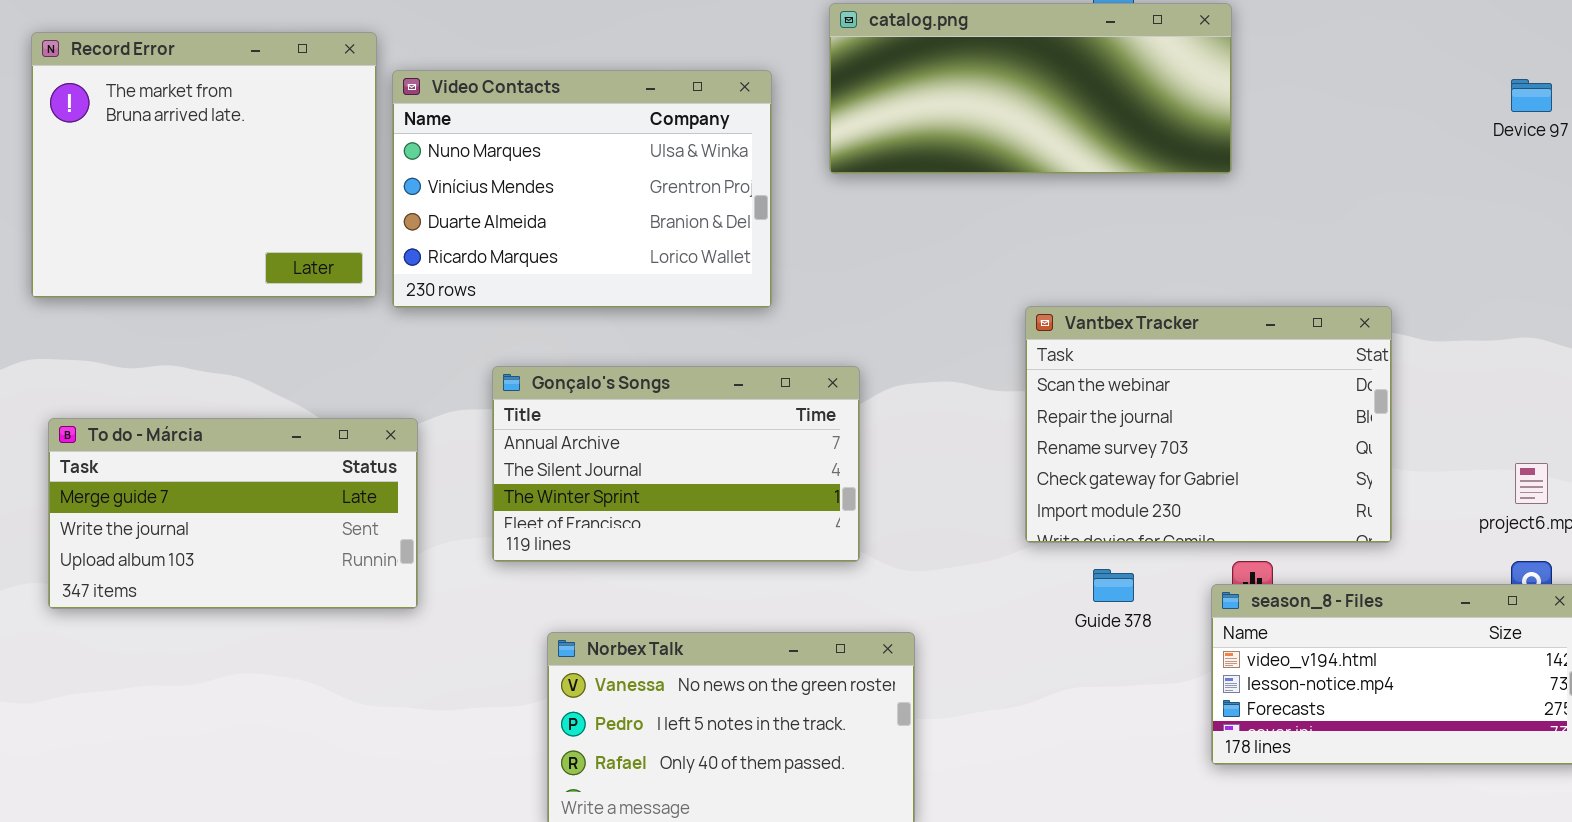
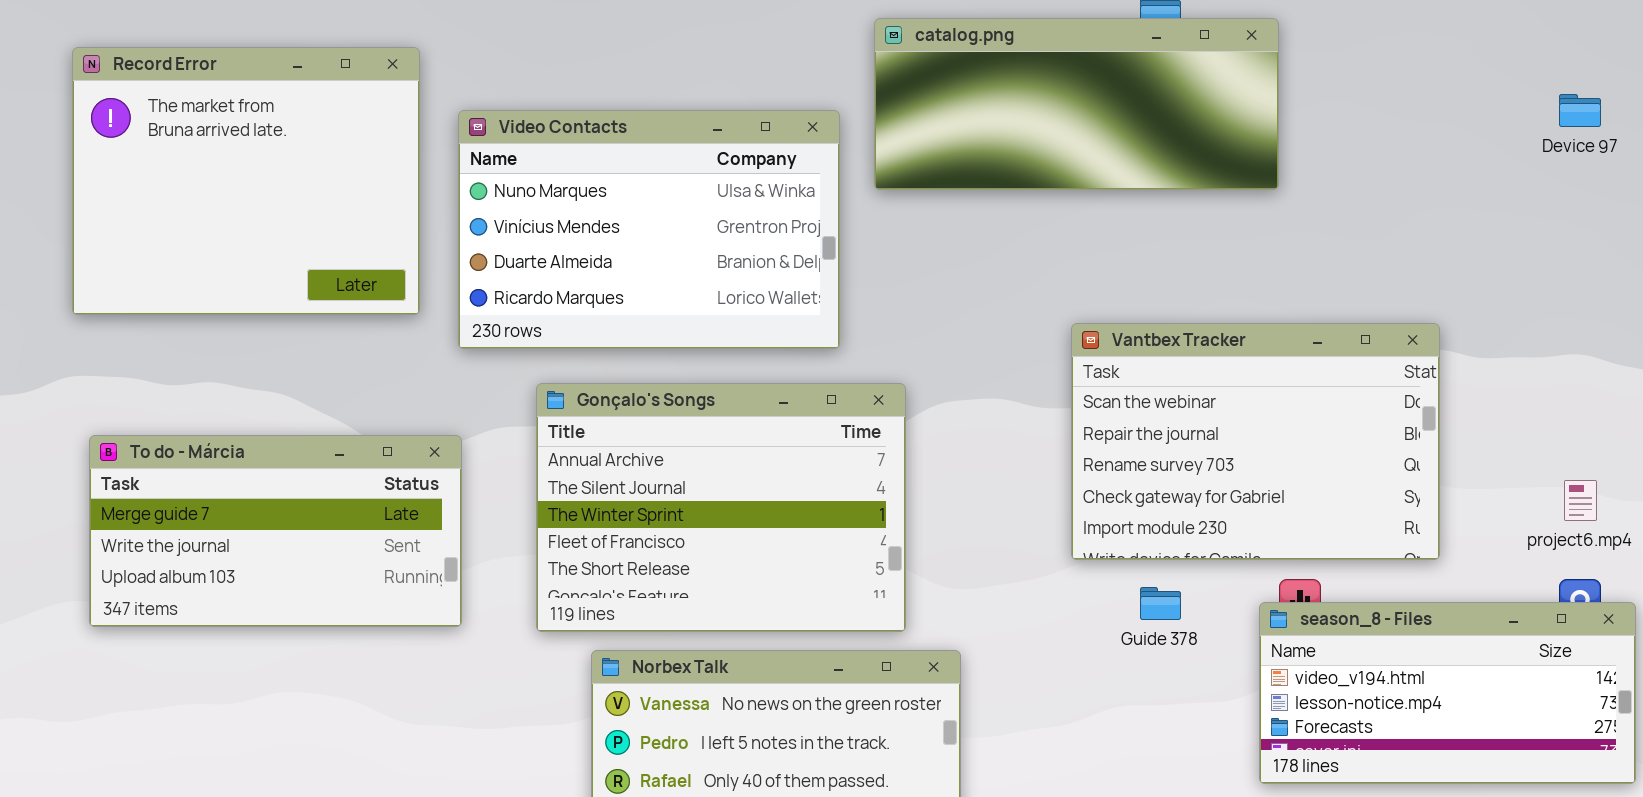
Video Contacts: [392,70,772,308] -> [458,110,840,349], moved
Gonçalo's Songs: [492,366,860,562] -> [536,383,906,632], resized

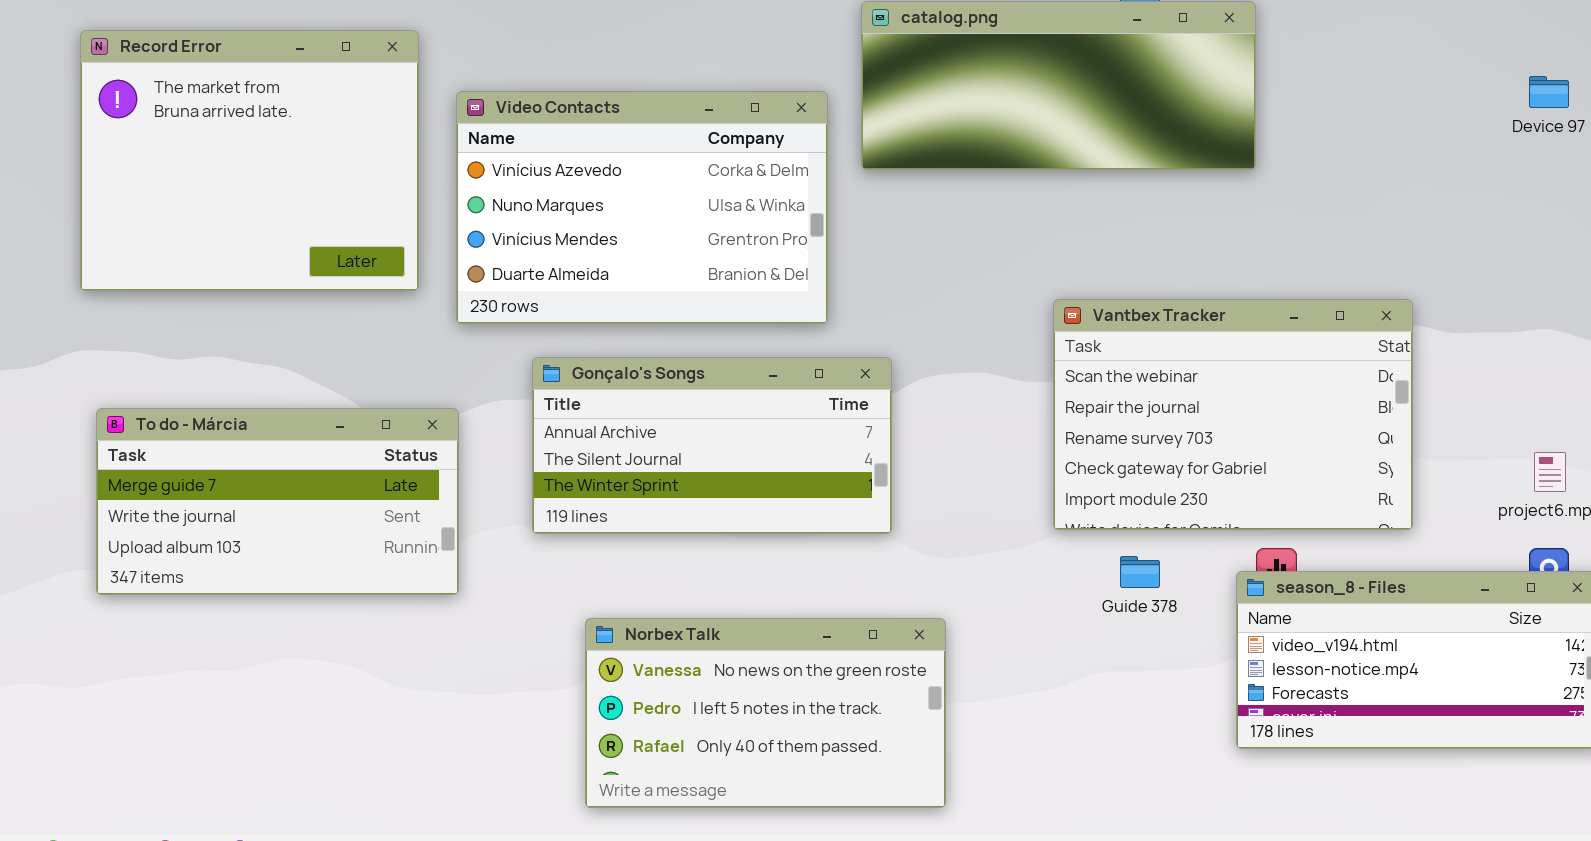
Video Contacts: [458,110,840,349] -> [456,91,828,324], scrolled up 1 row
Gonçalo's Songs: [536,383,906,632] -> [532,357,892,534], resized

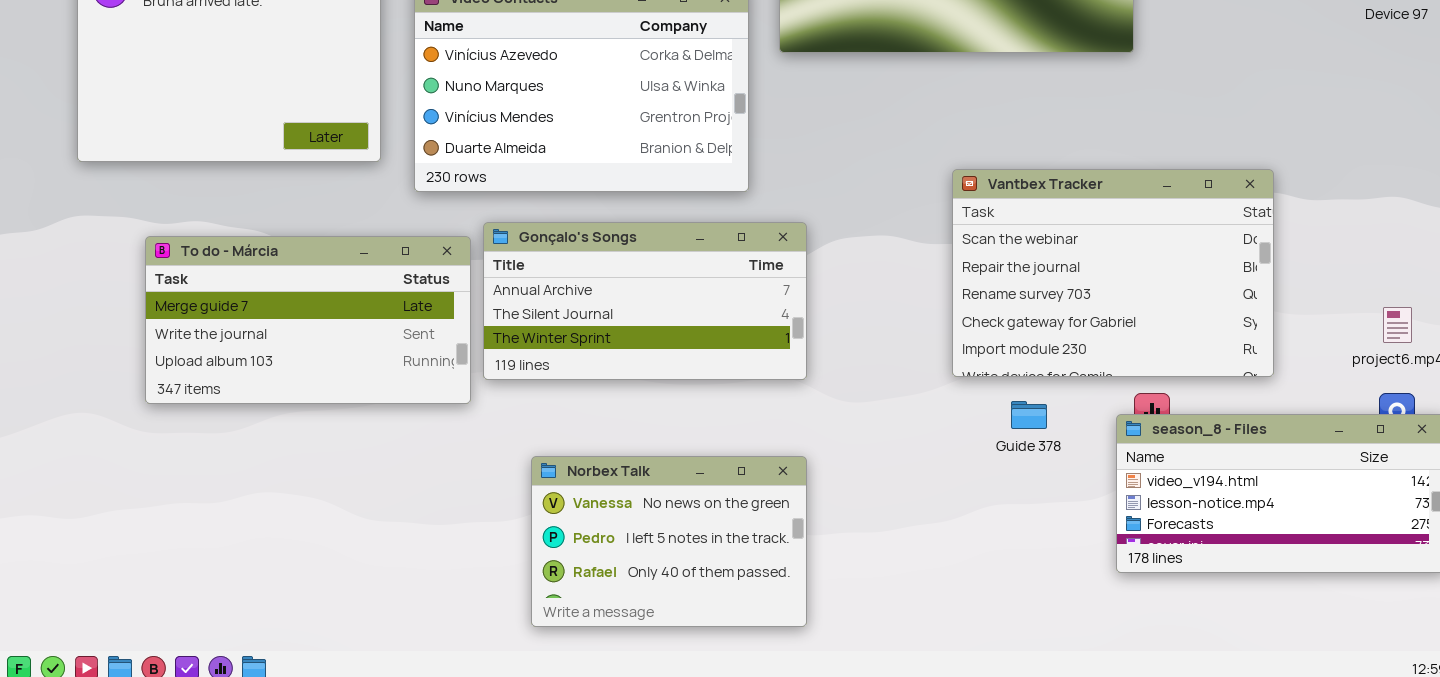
To do - Márcia: [96,408,459,595] -> [145,236,471,404], moved
Norbex Talk: [585,618,946,808] -> [531,456,807,627], resized

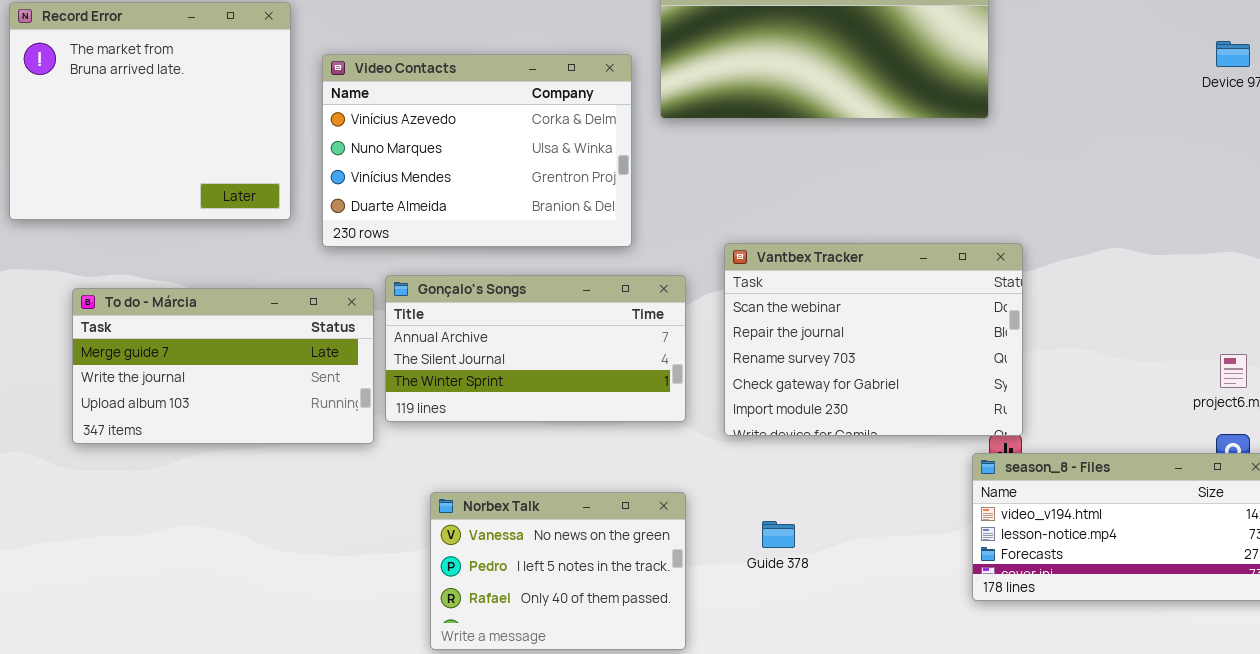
Vantbex Tracker: [952,169,1274,377] -> [724,243,1023,436], moved
Guide 378: [1011,401,1047,429] -> [762,521,795,548], moved

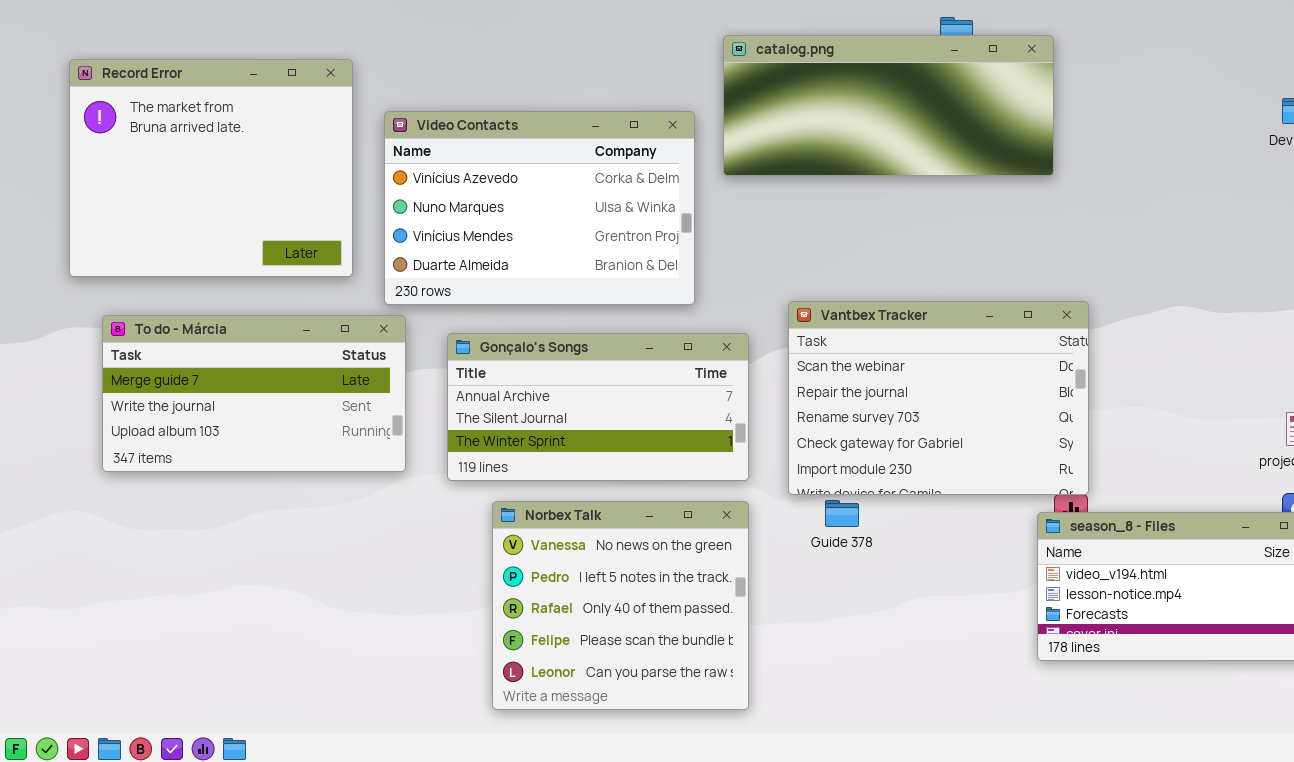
To do - Márcia: [72,288,374,444] -> [102,315,406,472], moved
Norbex Talk: [430,492,686,650] -> [492,501,749,710], resized
Guide 378: [762,521,795,548] -> [825,500,859,527], moved

